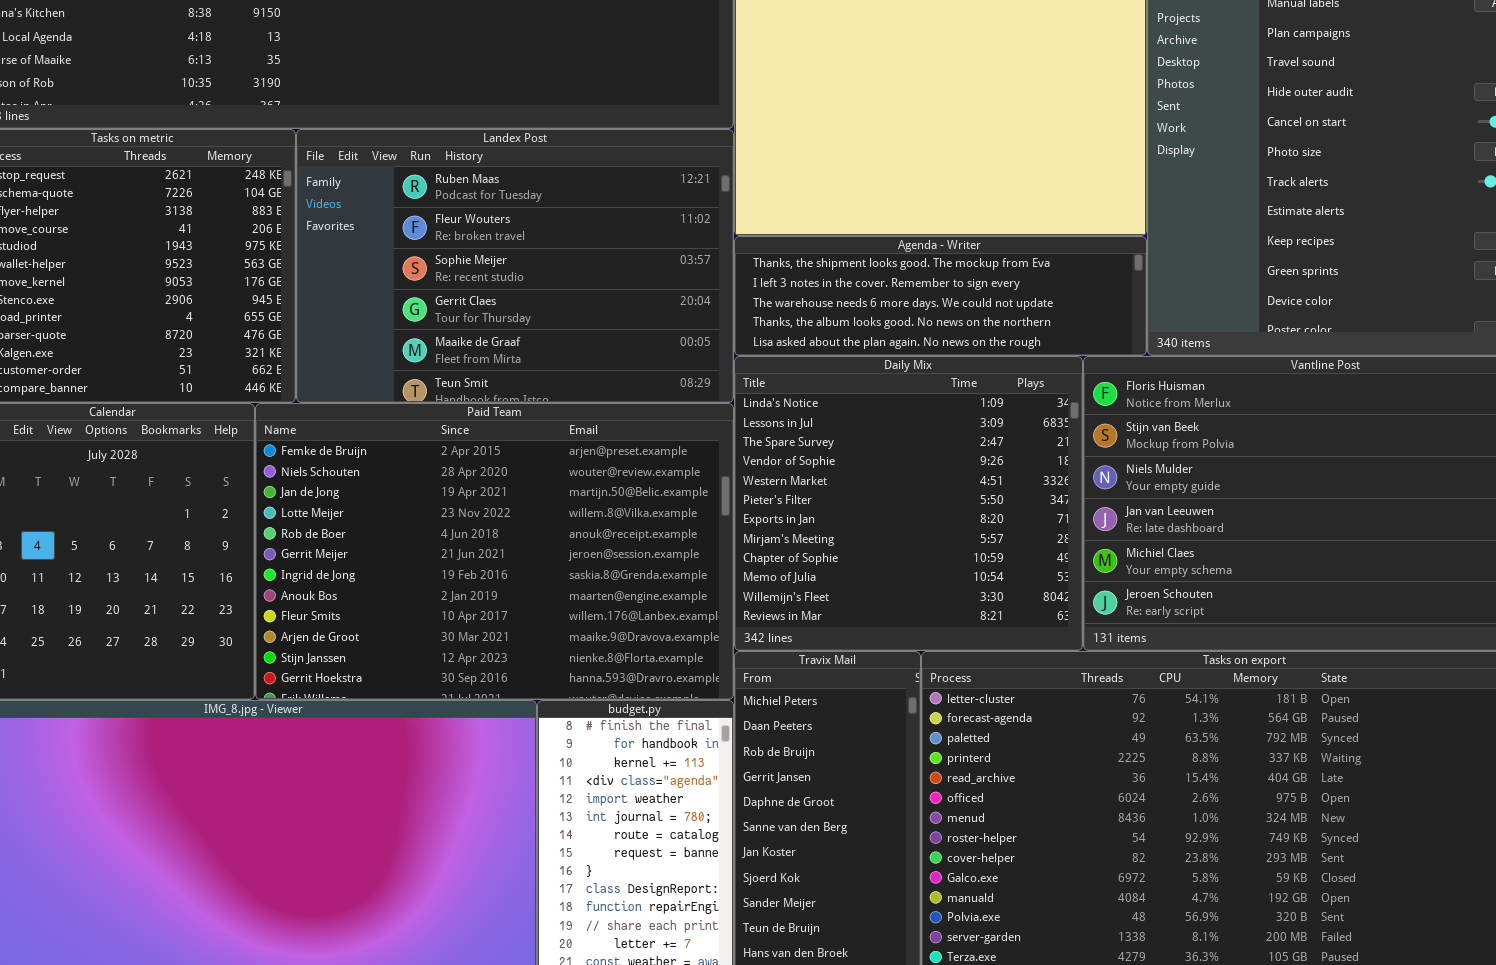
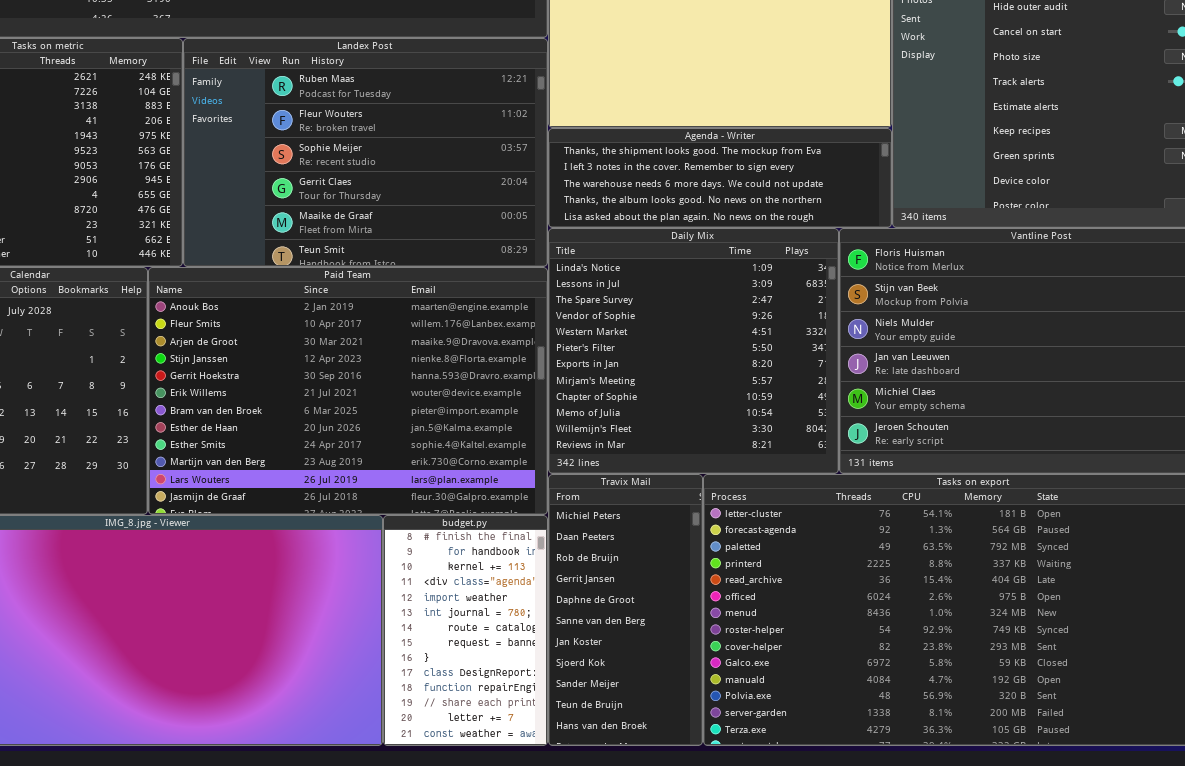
Paid Team: [255,403,734,700] -> [148,267,548,515], scrolled down 7 rows

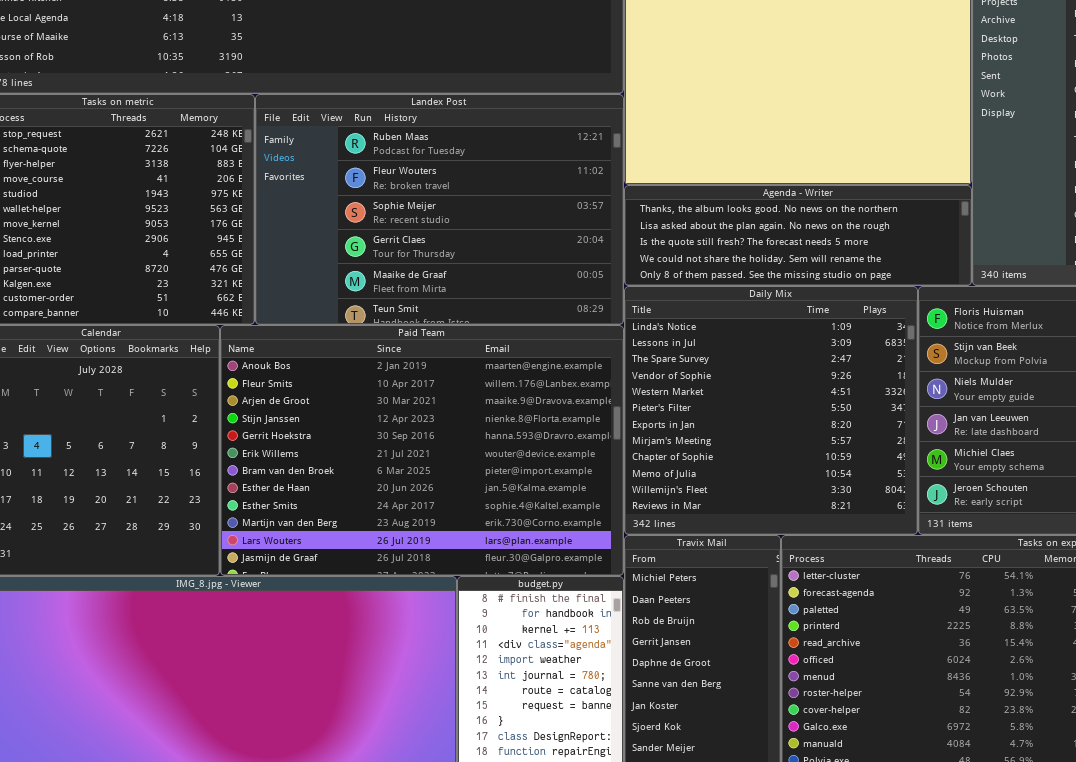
Agenda - Writer: [548,128,892,228] -> [624,185,972,286], scrolled down 3 rows

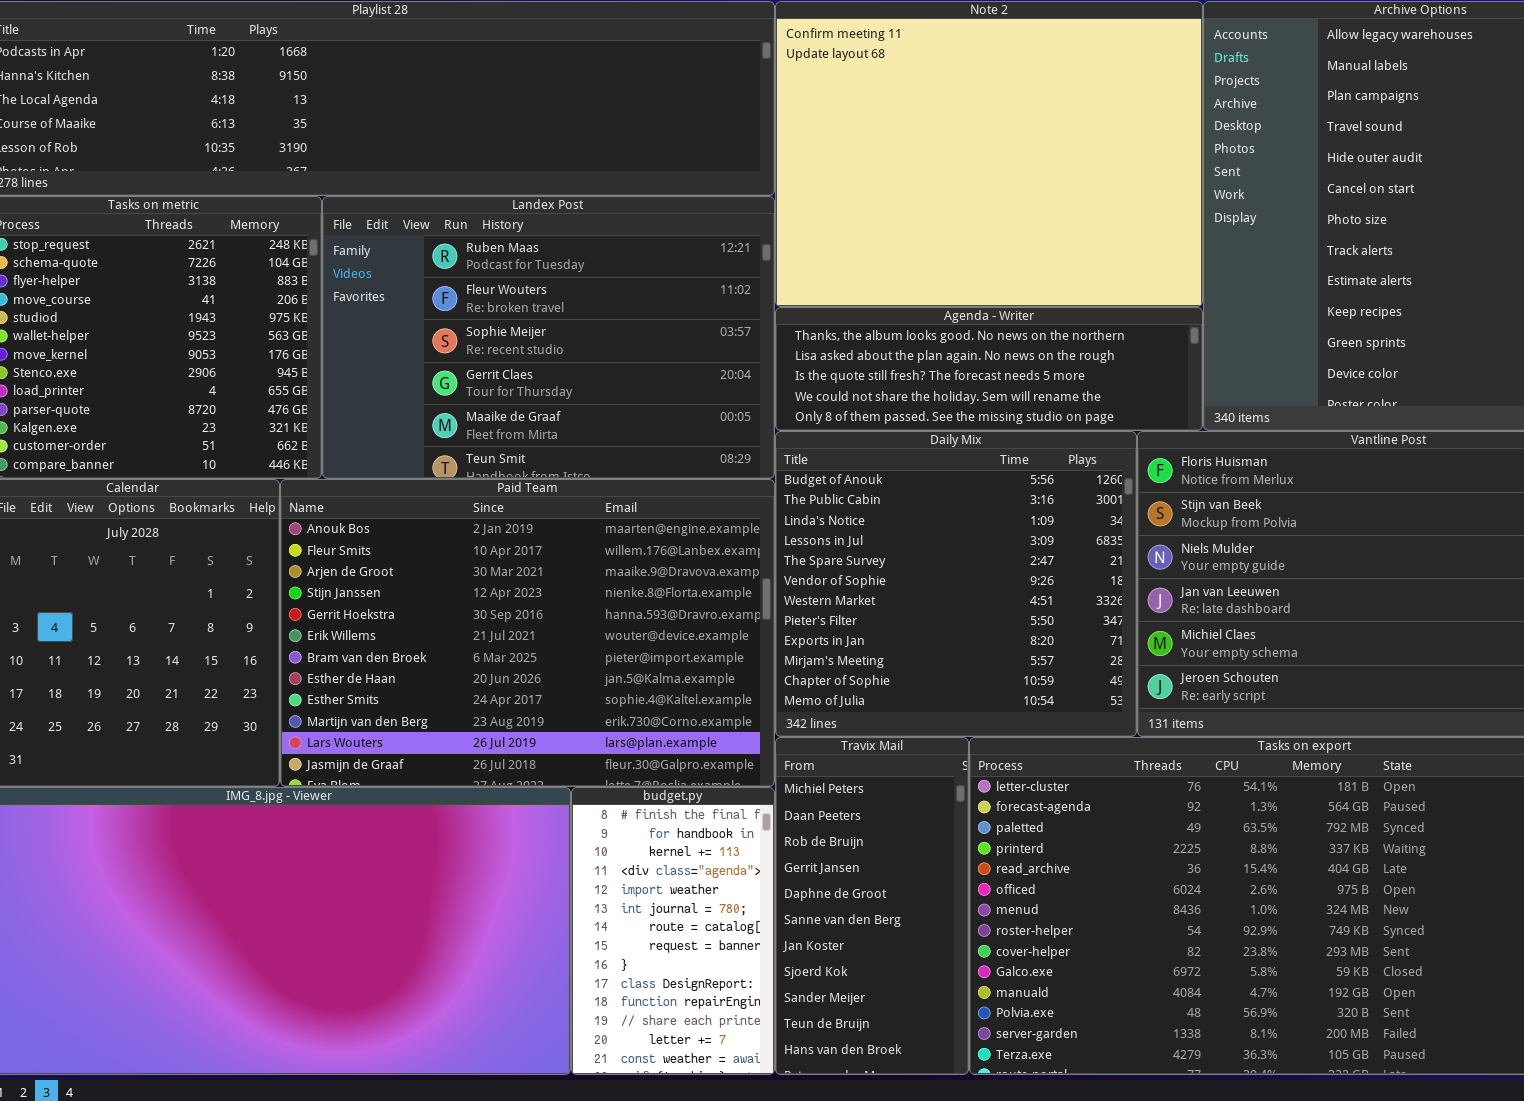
Daily Mix: [624,286,918,535] -> [775,431,1137,737], scrolled up 2 rows

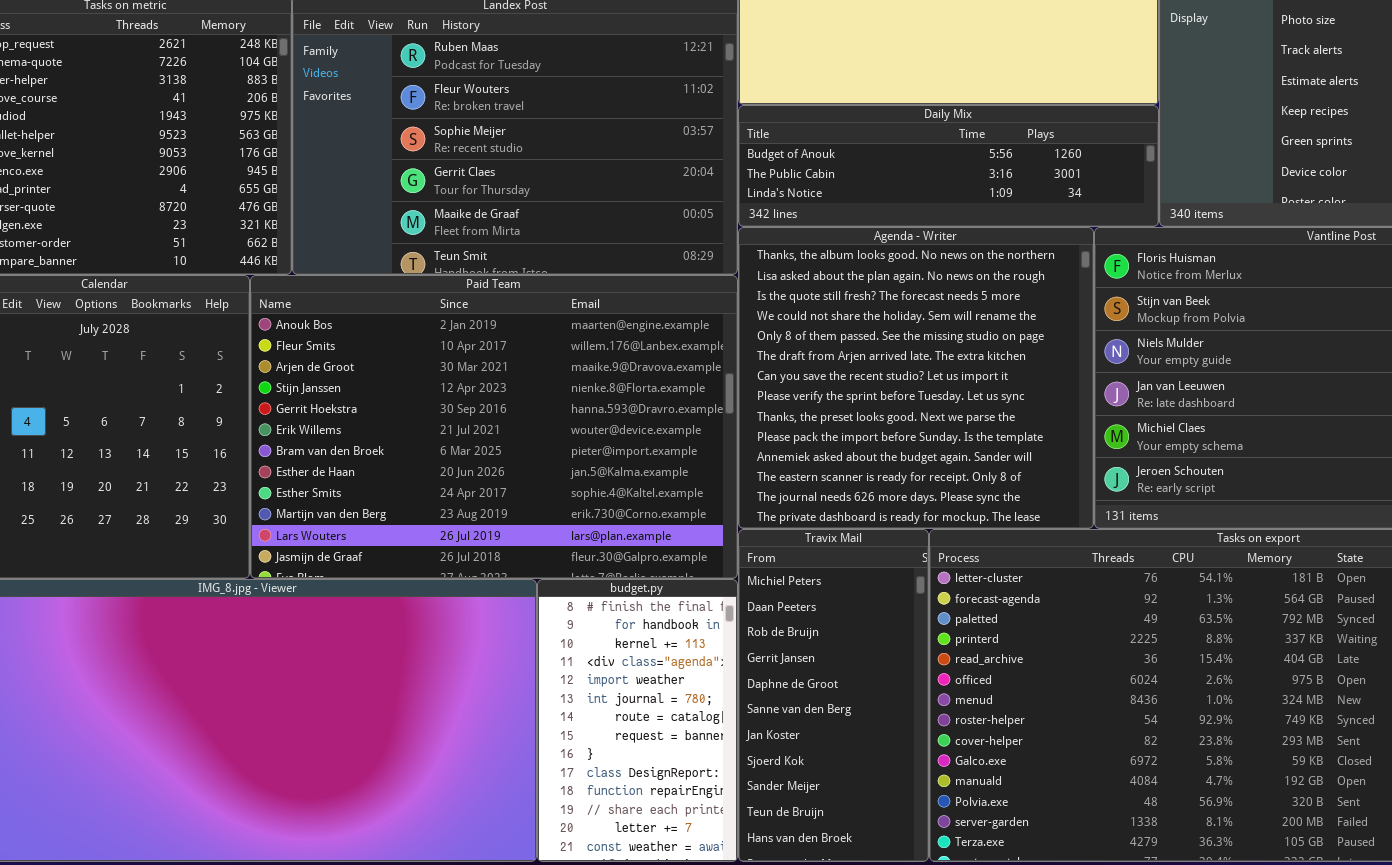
Agenda - Writer: [775,307,1203,431] -> [738,227,1094,529], moved, resized
Daily Mix: [775,431,1137,737] -> [738,105,1159,227], moved, resized

